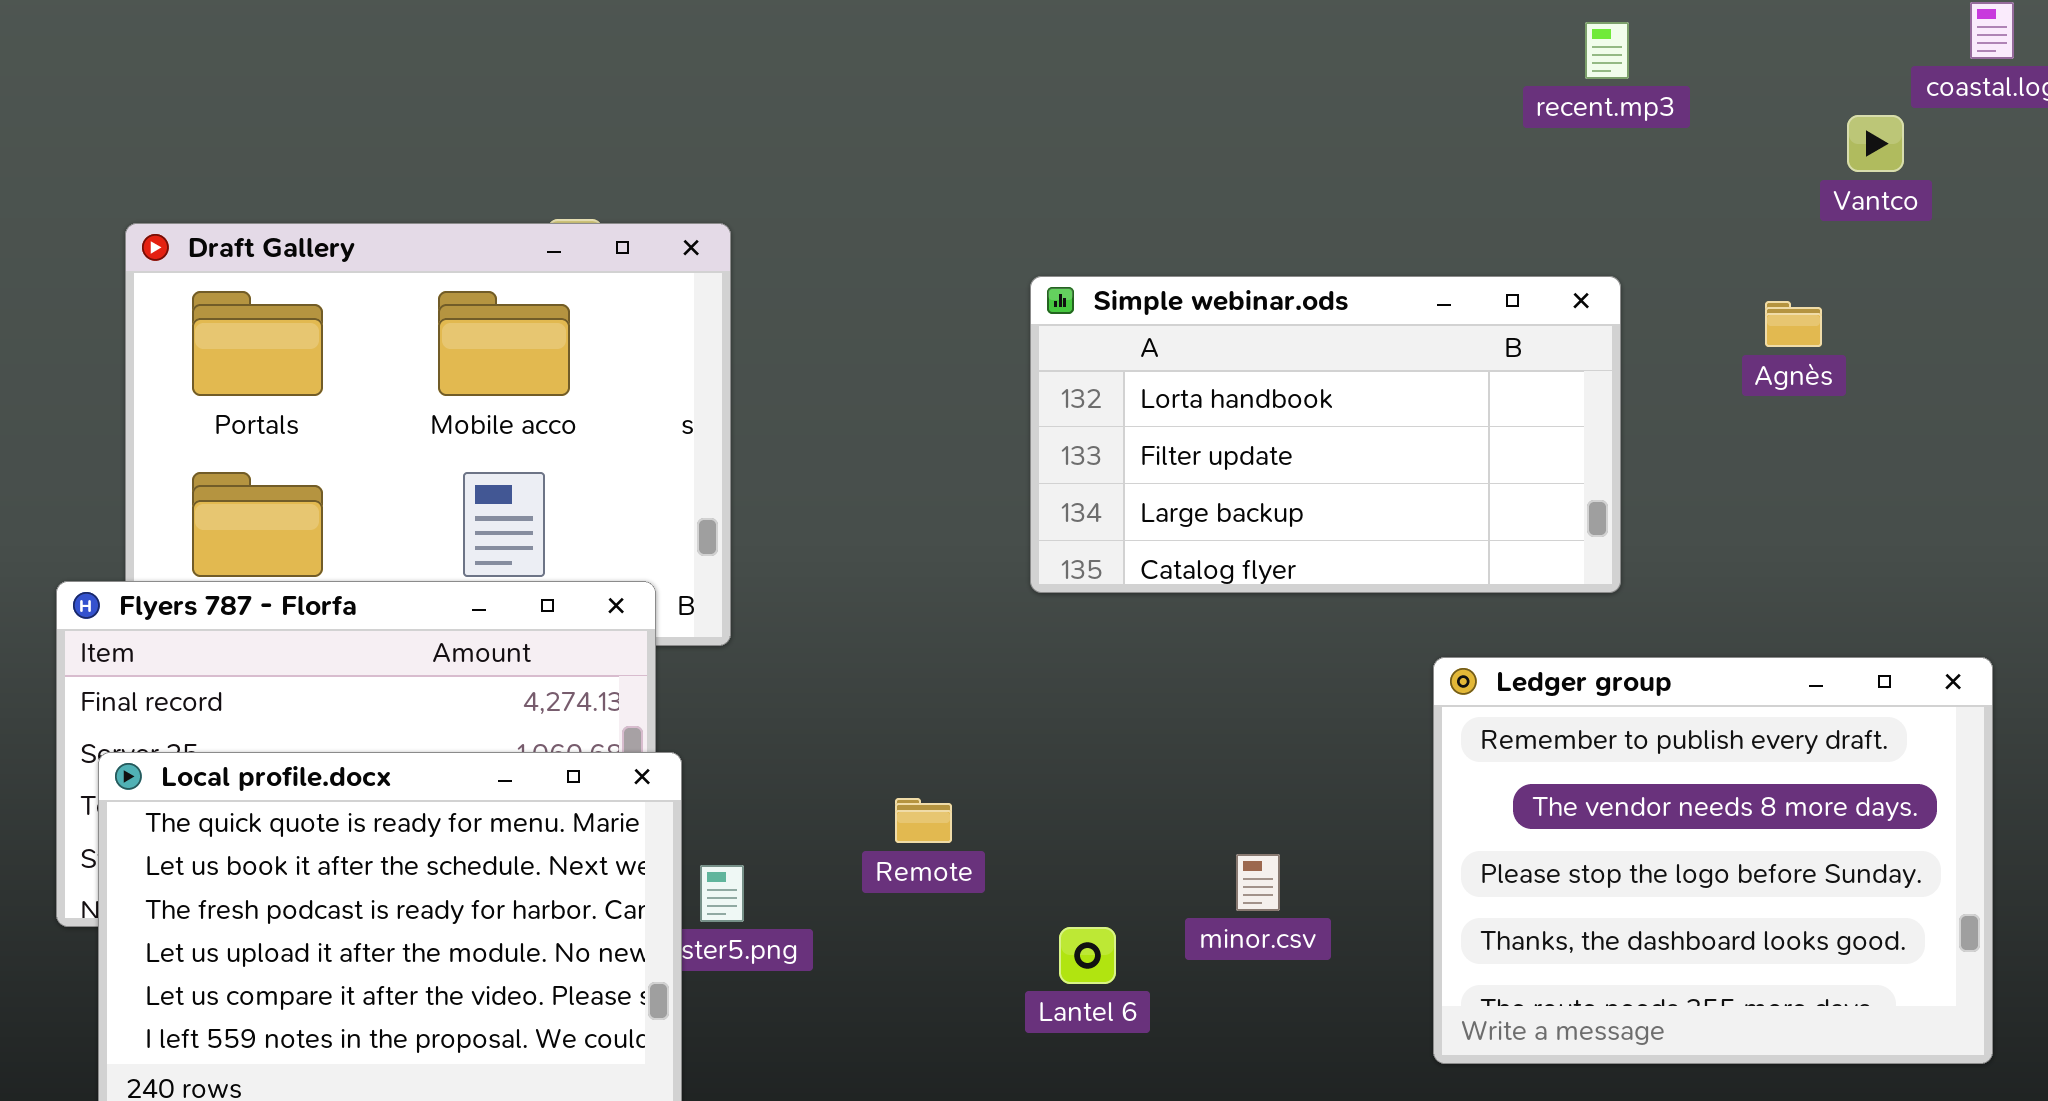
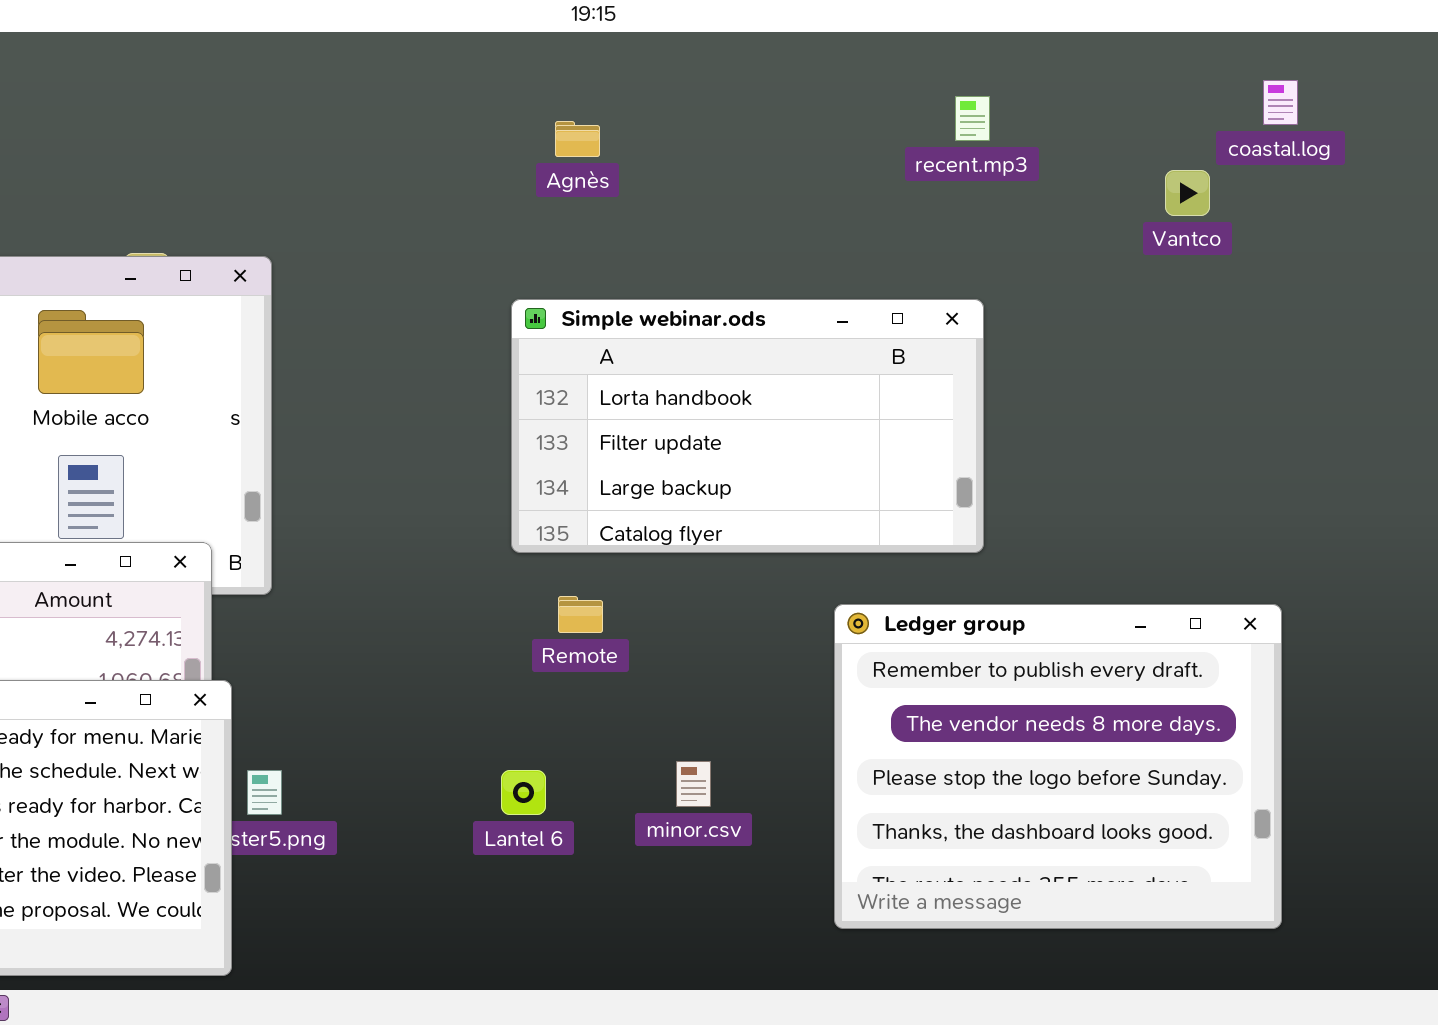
Agnès: [1765,301,1822,347] -> [555,121,600,157], moved
Remote: [895,798,952,843] -> [558,596,603,633], moved
Lantel 6: [1059,927,1116,984] -> [501,770,546,815], moved

